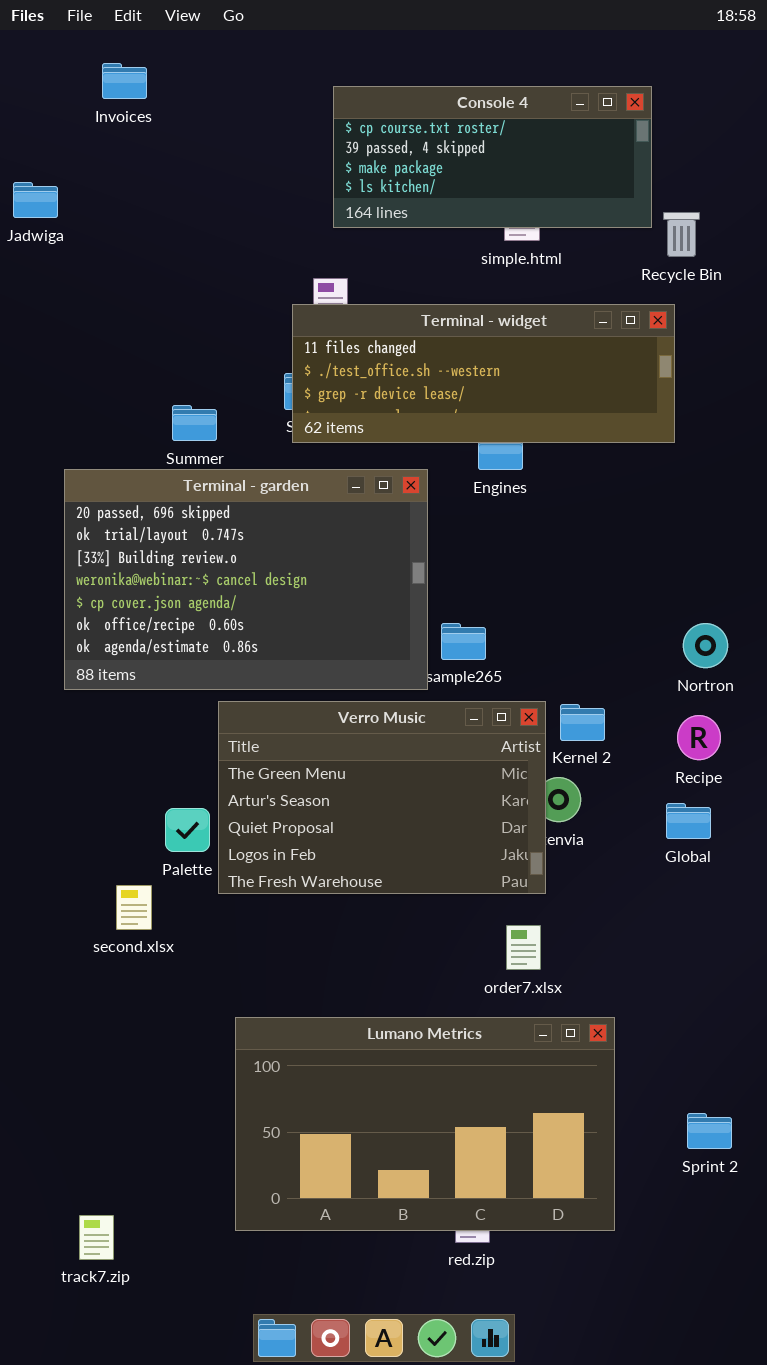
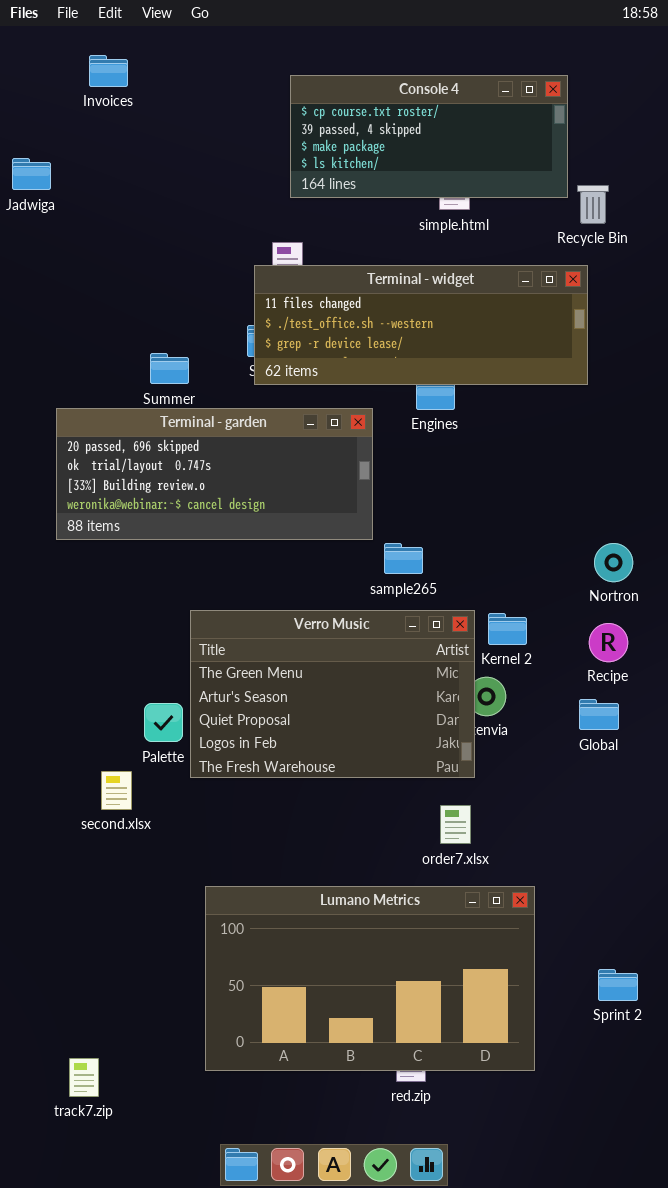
Terminal - garden: [64,469,428,690] -> [56,408,373,540], resized

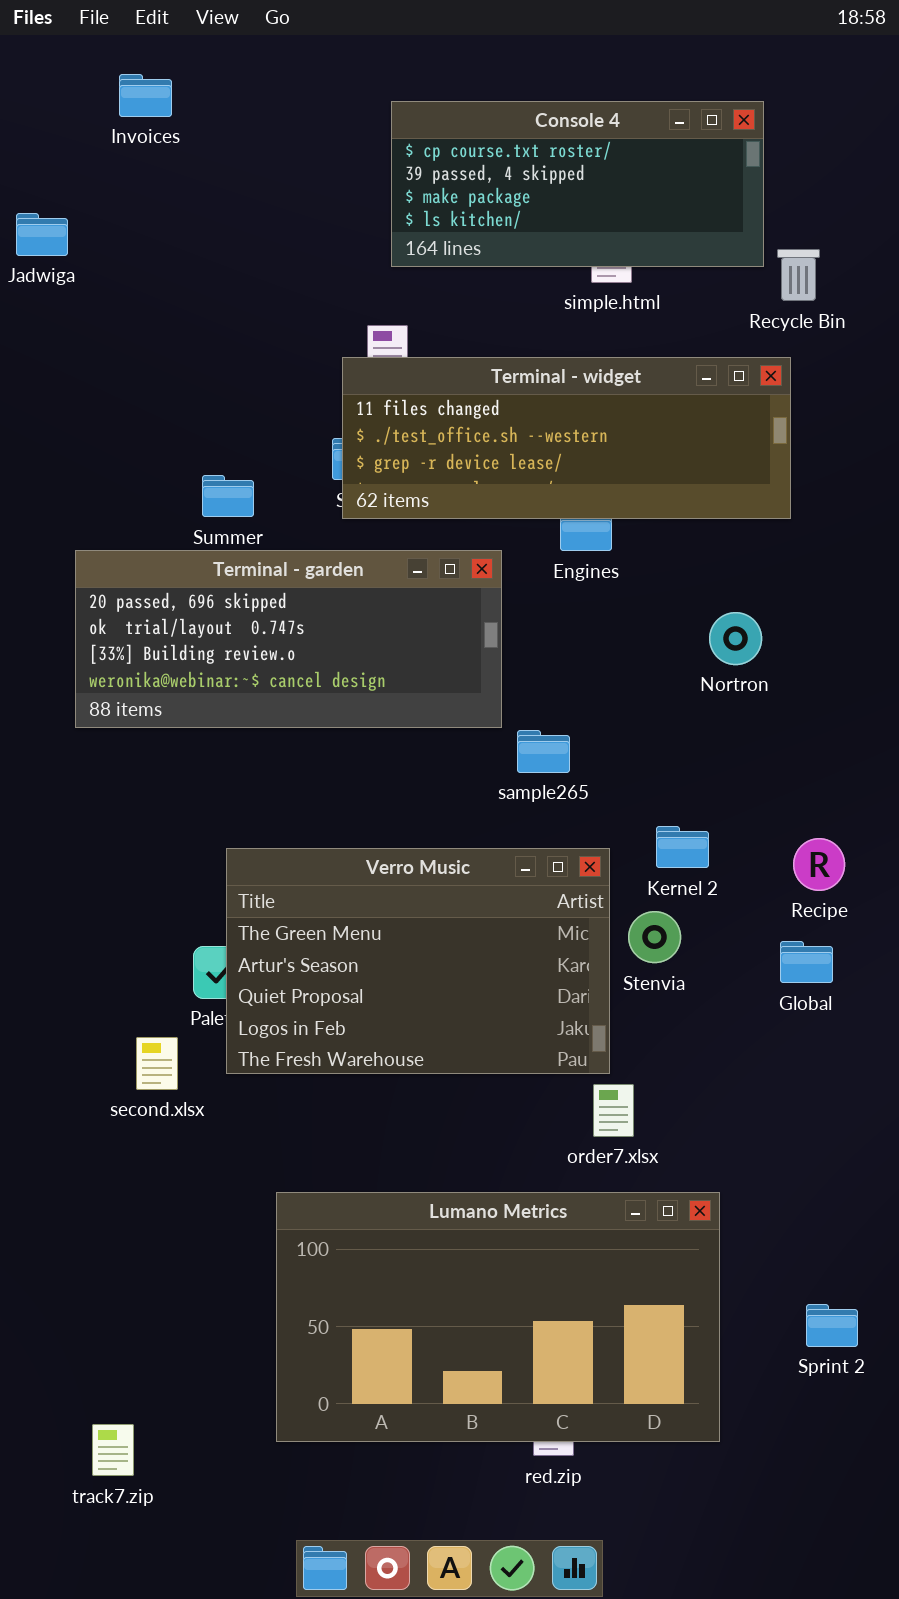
Nortron: [594,543,633,582] -> [709,612,762,665], moved
Verro Music: [190,610,475,778] -> [226,848,610,1074], moved

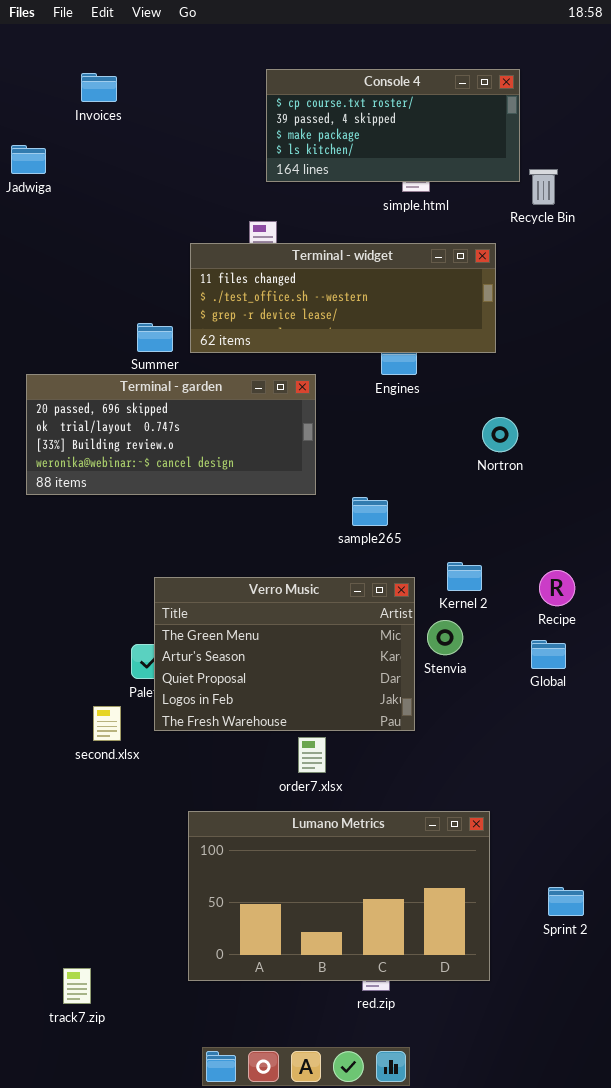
Invoices: [119,74,172,117] -> [81,73,117,102], moved
Terminal - widget: [342,357,791,519] -> [190,243,496,353], moved
Terminal - garden: [75,550,502,728] -> [26,374,316,495], moved
order7.xlsx: [593,1084,634,1137] -> [298,737,326,773], moved

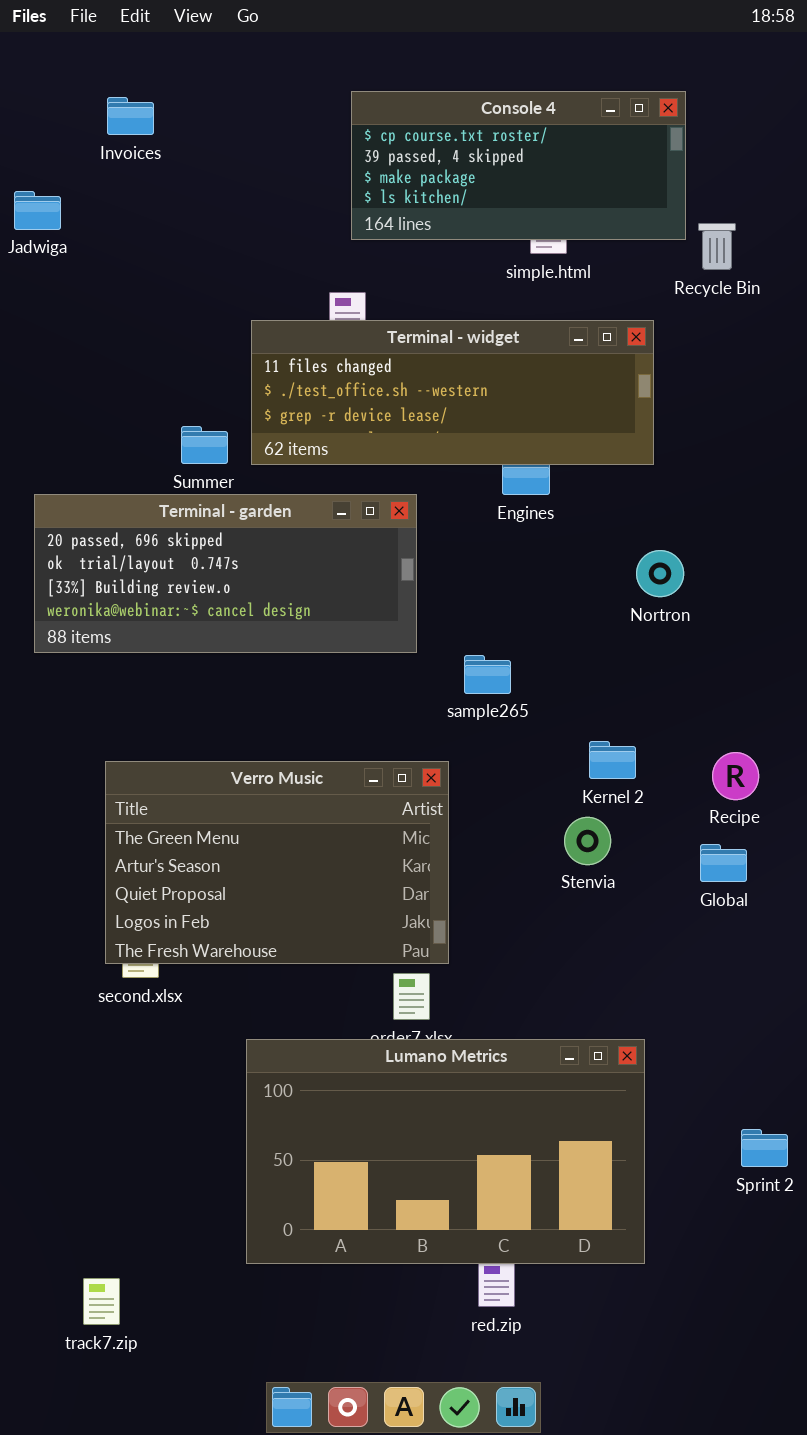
Verro Music: [154,577,415,731] -> [105,761,449,964], moved
Lumano Metrics: [188,811,490,981] -> [246,1039,645,1264], moved
Sprint 2: [548,887,584,916] -> [741,1129,788,1167], moved

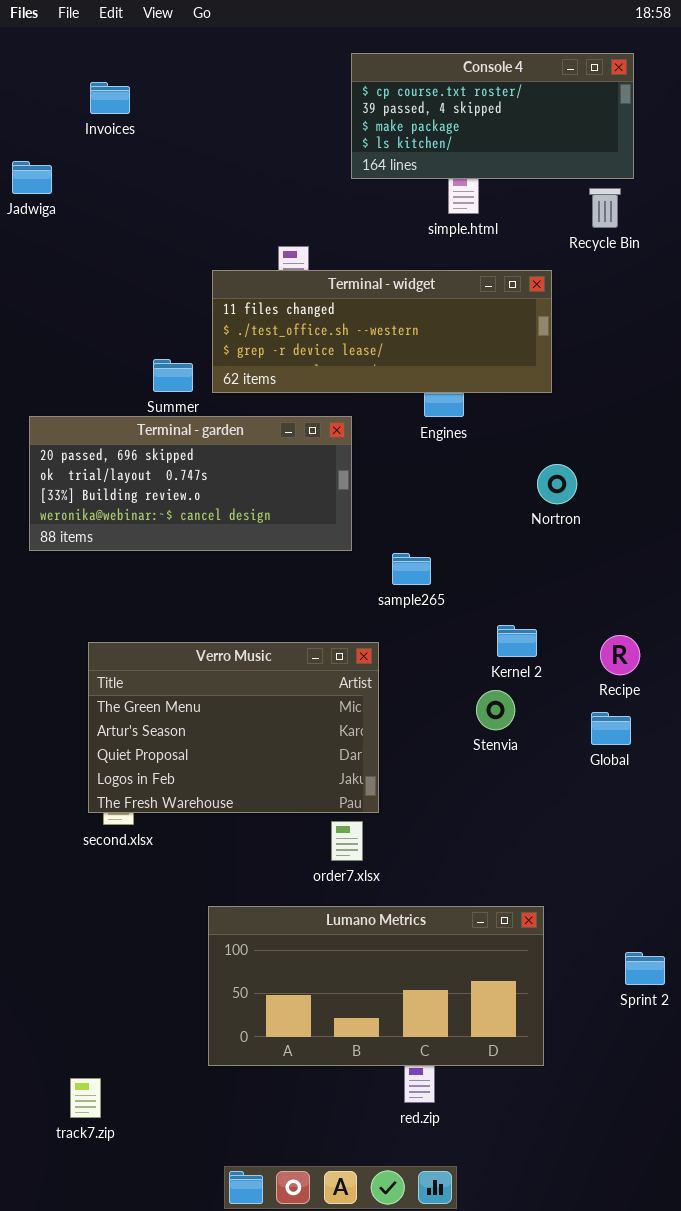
Console 4: [351,91,686,240] -> [351,53,634,179], moved
Lumano Metrics: [246,1039,645,1264] -> [208,906,544,1066], resized

